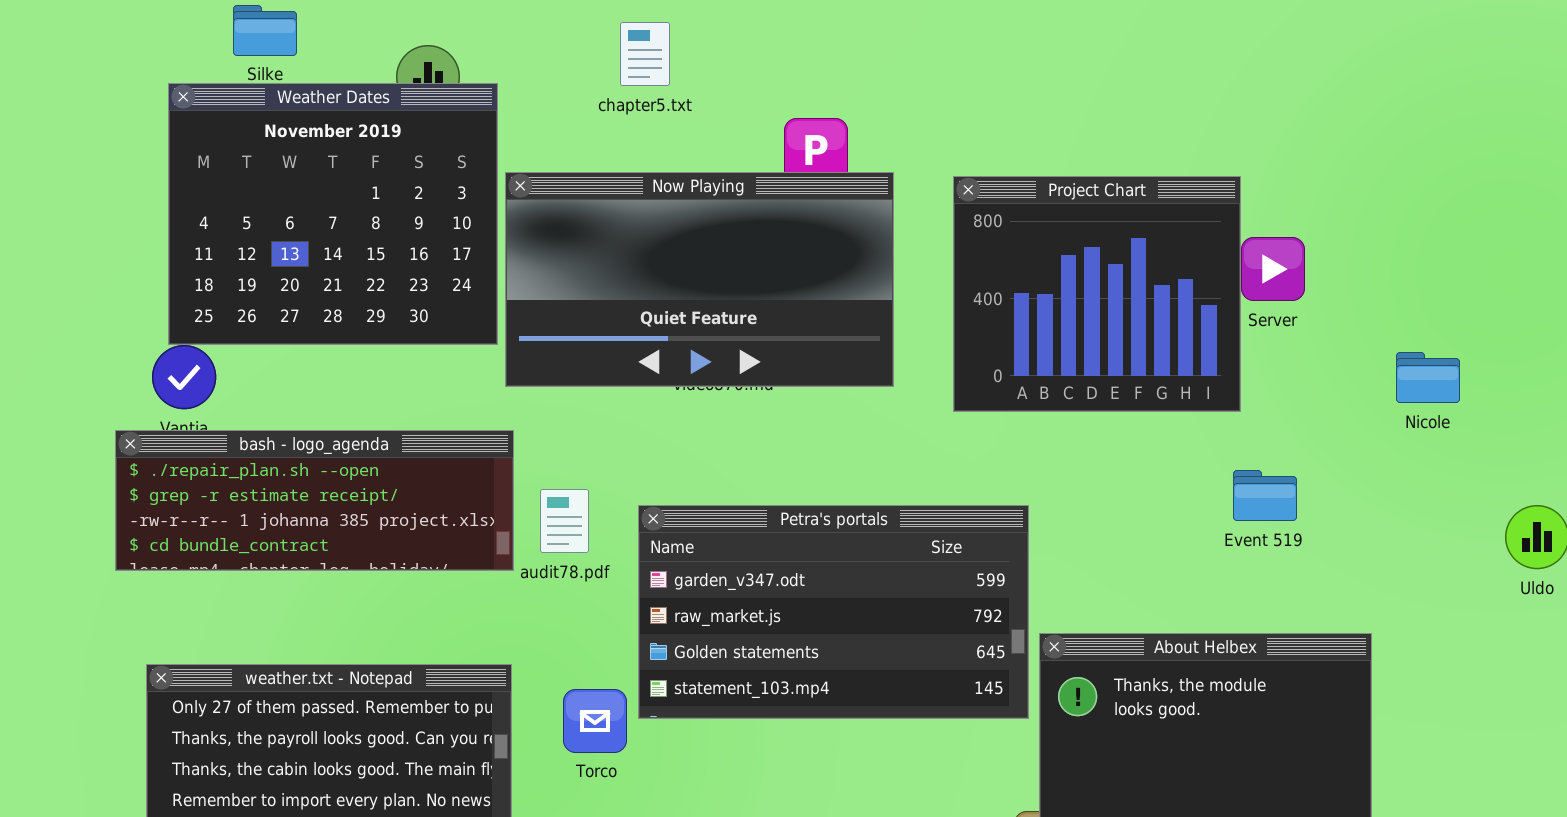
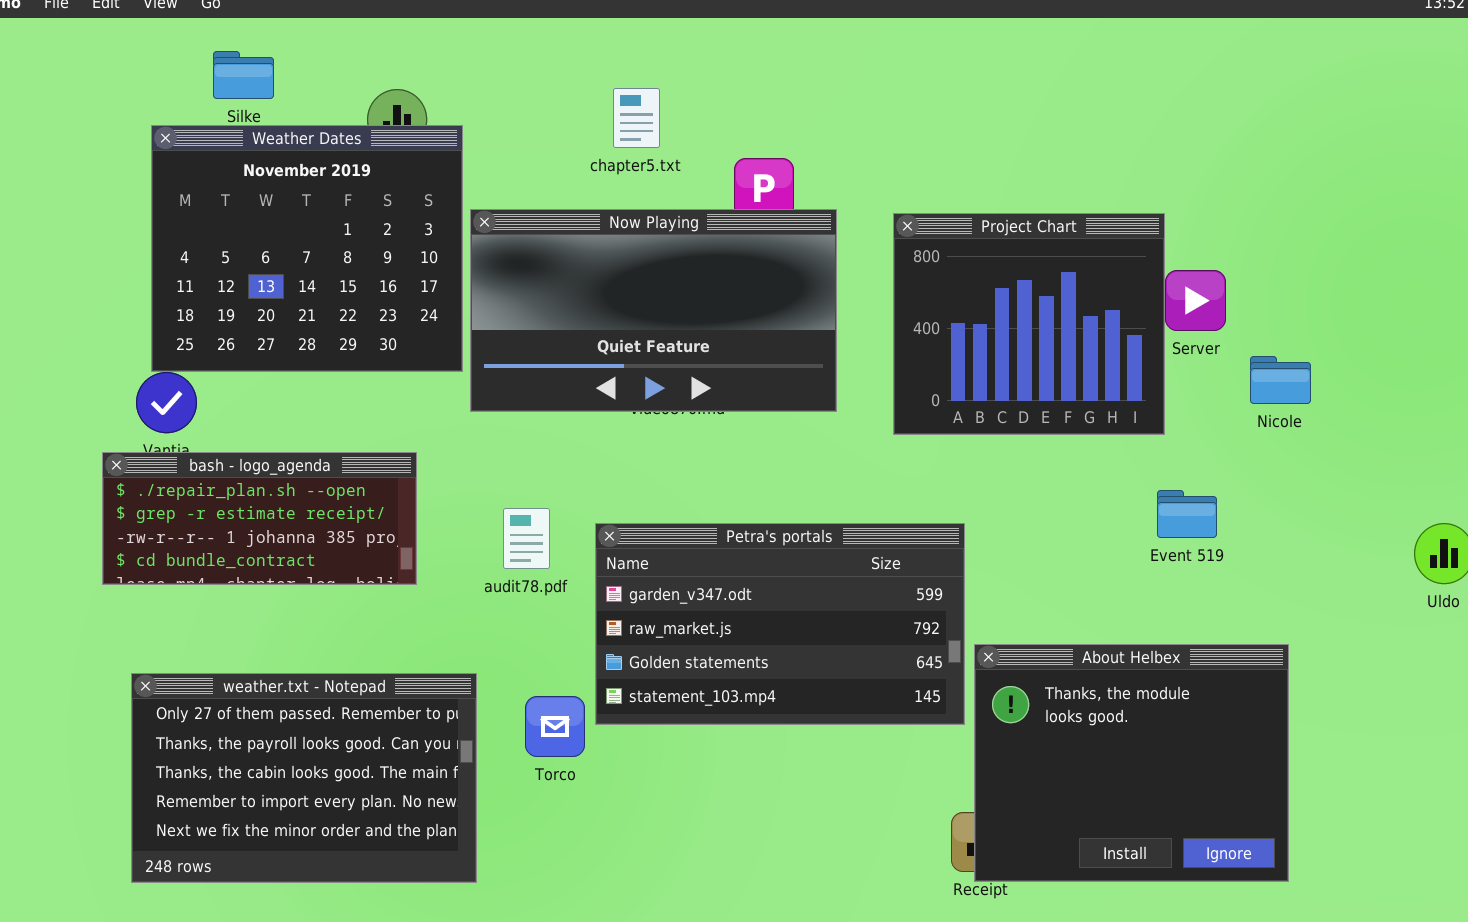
chapter5.txt: [620,22,670,86] -> [613,88,660,148], moved
Nicole: [1396,352,1460,403] -> [1250,356,1311,404], moved
bash - logo_agenda: [115,430,514,571] -> [102,452,417,585], resized

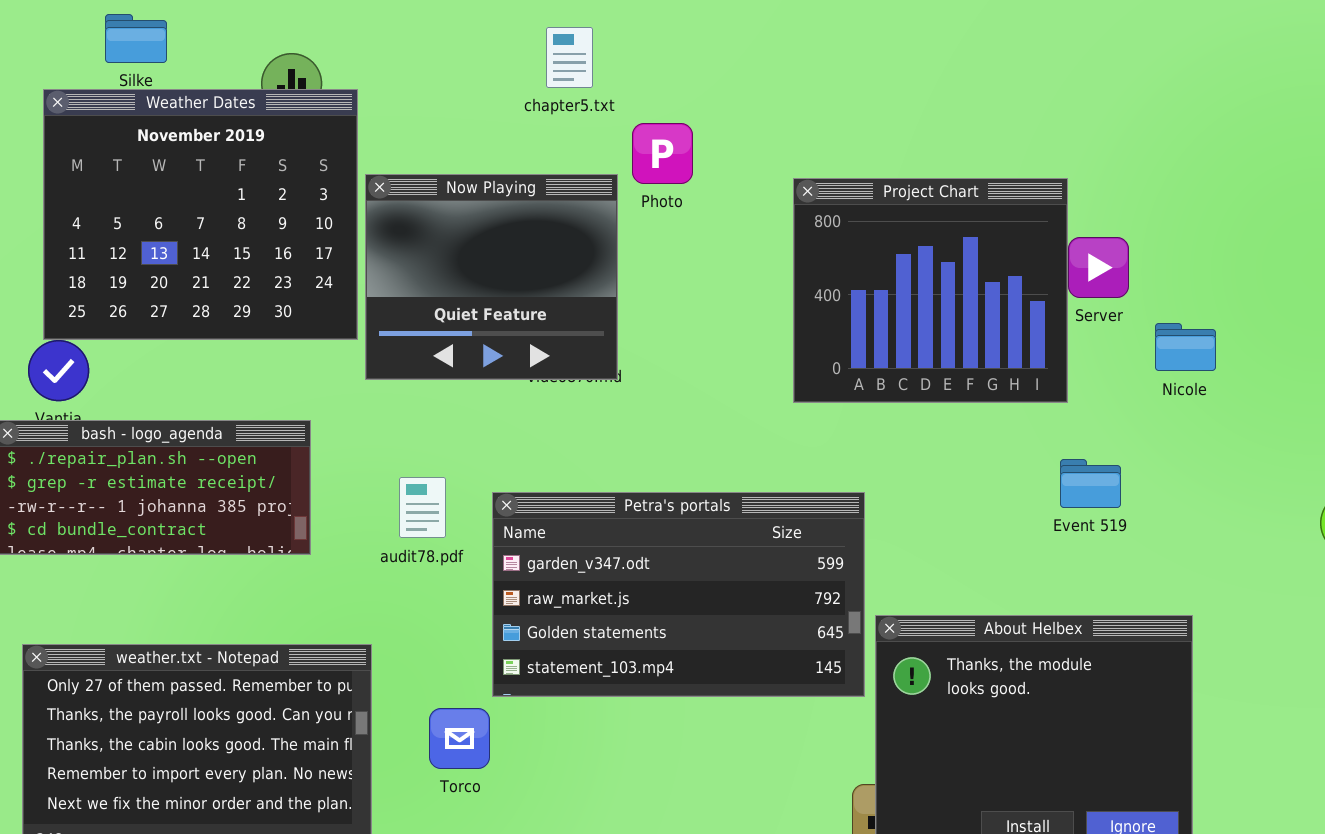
chapter5.txt: [613,88,660,148] -> [546,27,593,88], moved
Now Playing: [470,209,837,412] -> [365,174,618,380], resized
Torco: [525,696,585,757] -> [429,708,490,769], moved

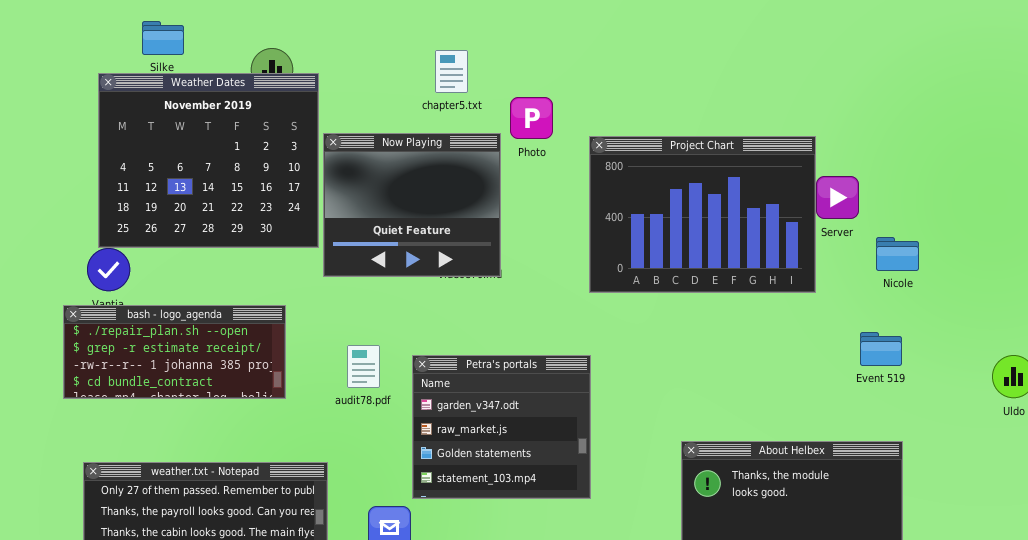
chapter5.txt: [546,27,593,88] -> [435,50,468,93], moved
Project Chart: [793,178,1068,403] -> [589,136,816,293], resized
Event 519: [1060,459,1121,508] -> [860,332,902,366], moved
Petra's portals: [492,492,865,697] -> [412,355,591,499], resized

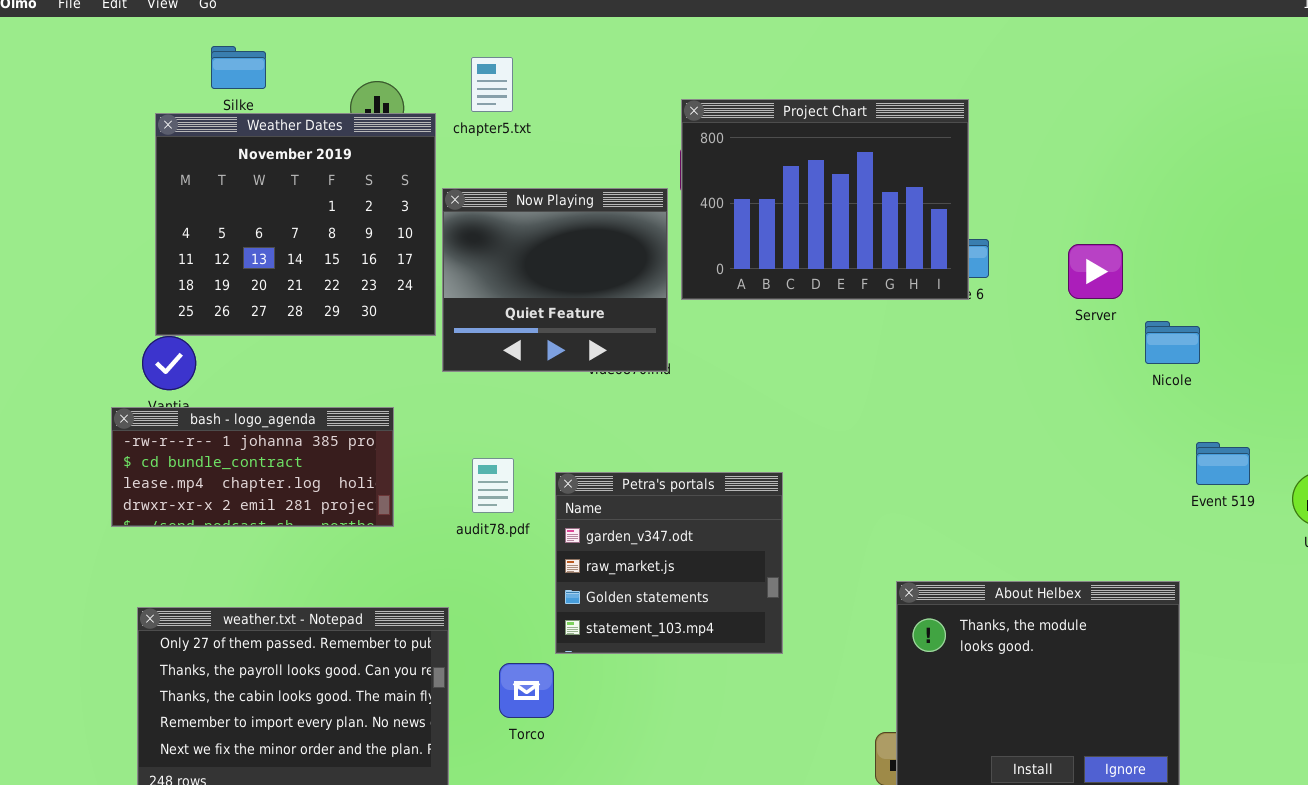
chapter5.txt: [435,50,468,93] -> [471,57,513,112], moved
Project Chart: [589,136,816,293] -> [681,99,969,300], moved
bash - logo_agenda: [63,305,286,399] -> [111,407,394,527], scrolled down 2 rows
Event 519: [860,332,902,366] -> [1196,442,1250,485], moved

